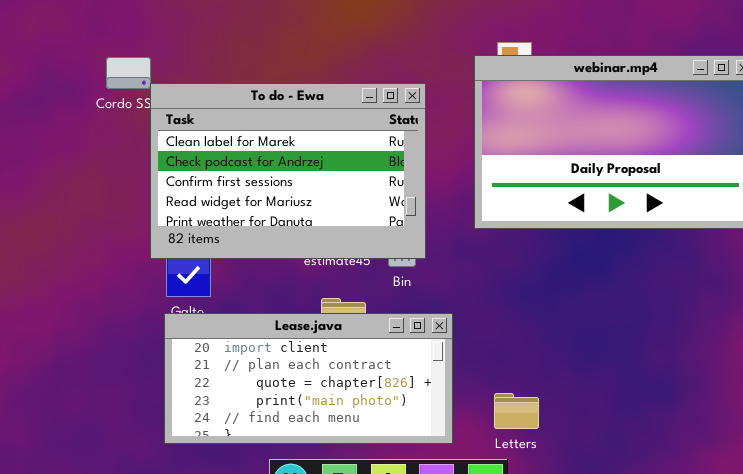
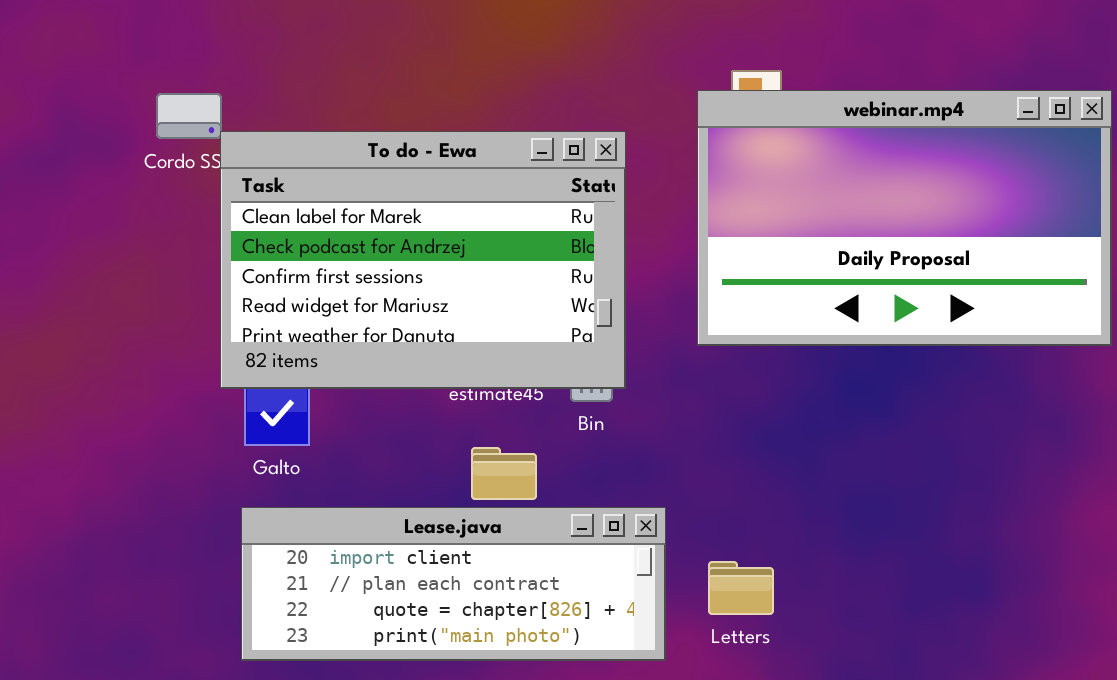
Lease.java: [164,313,453,444] -> [241,507,666,661], resized
Letters: [494,393,539,429] -> [708,561,774,615], moved

